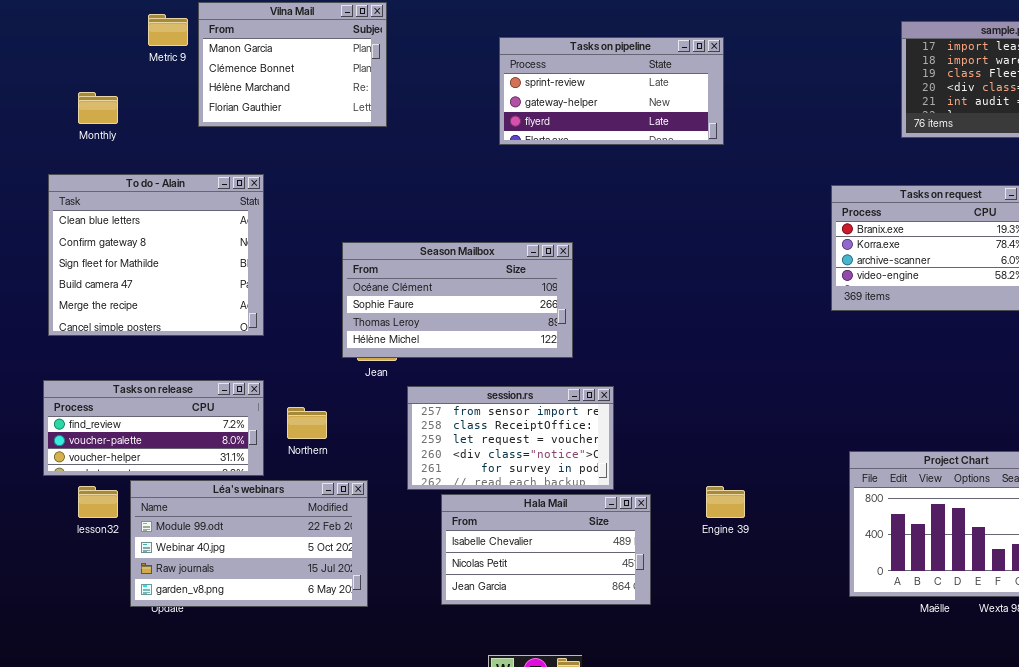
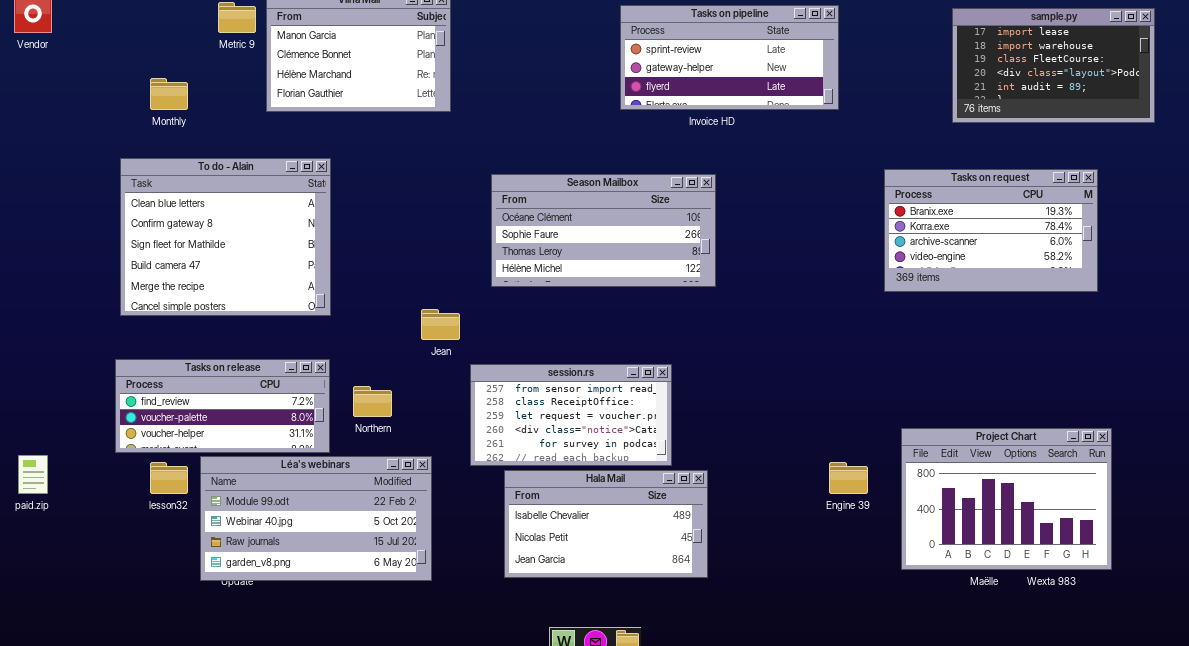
Tasks on pipeline: [499,37,724,145] -> [620,5,839,110], moved
Season Mailbox: [342,242,573,358] -> [491,174,716,287], moved
Engine 39: [706,486,745,518] -> [829,462,868,494], moved

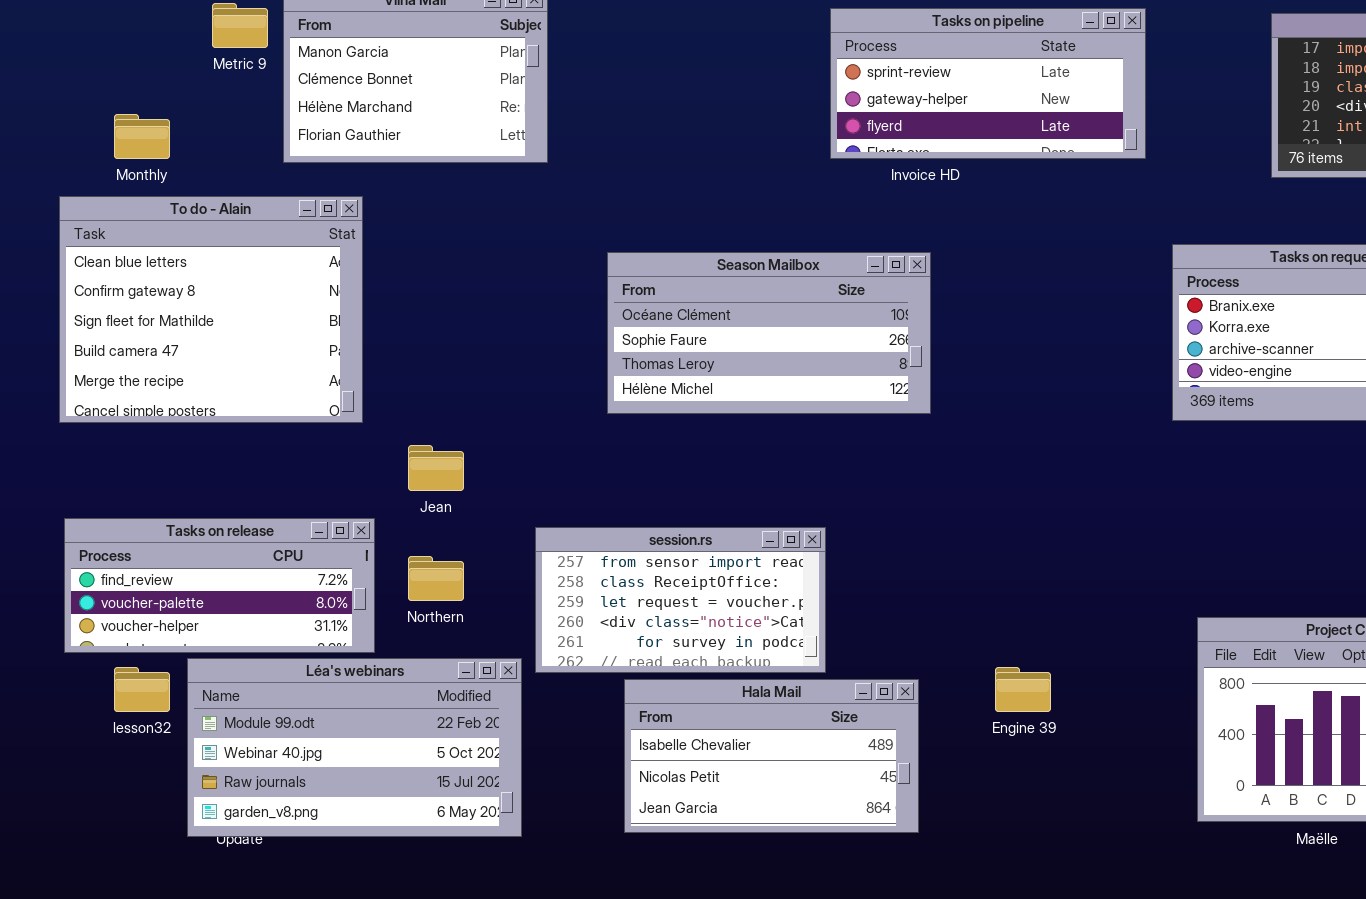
Tasks on pipeline: [620,5,839,110] -> [830,8,1146,159], moved
To do - Alain: [120,158,331,316] -> [59,196,363,423], moved
Jean: [421,309,460,340] -> [408,445,464,491], moved
session.rs: [470,364,672,466] -> [535,527,826,673], moved
Engine 39: [829,462,868,494] -> [995,667,1051,712], moved

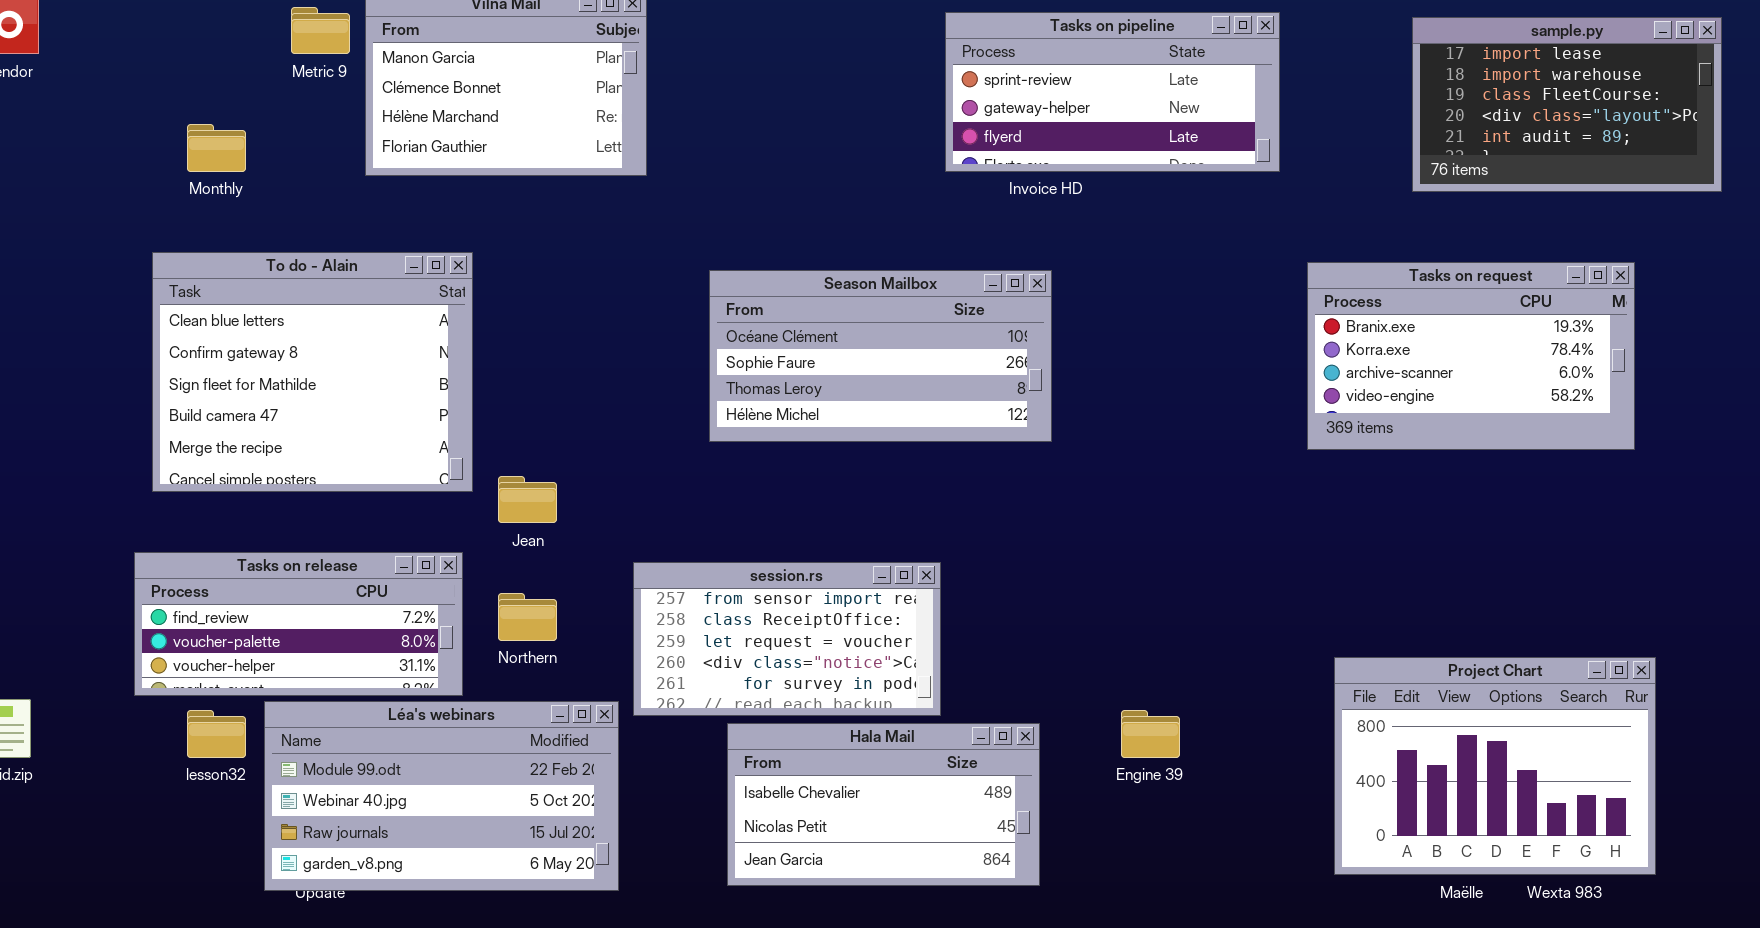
To do - Alain: [59,196,363,423] -> [152,252,473,492], moved

